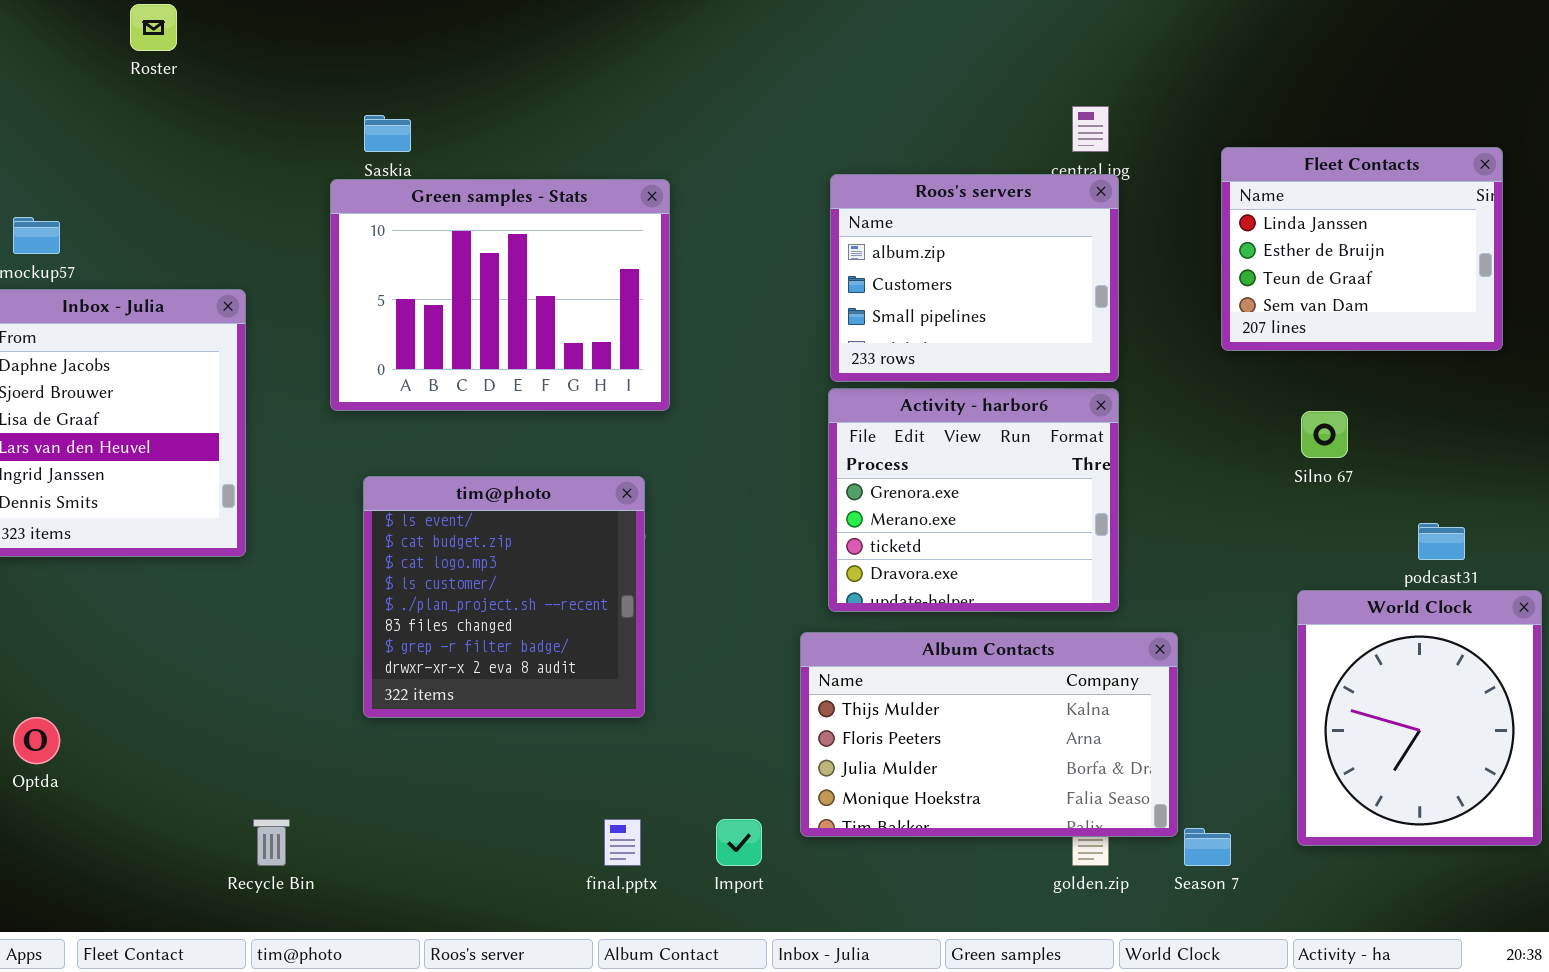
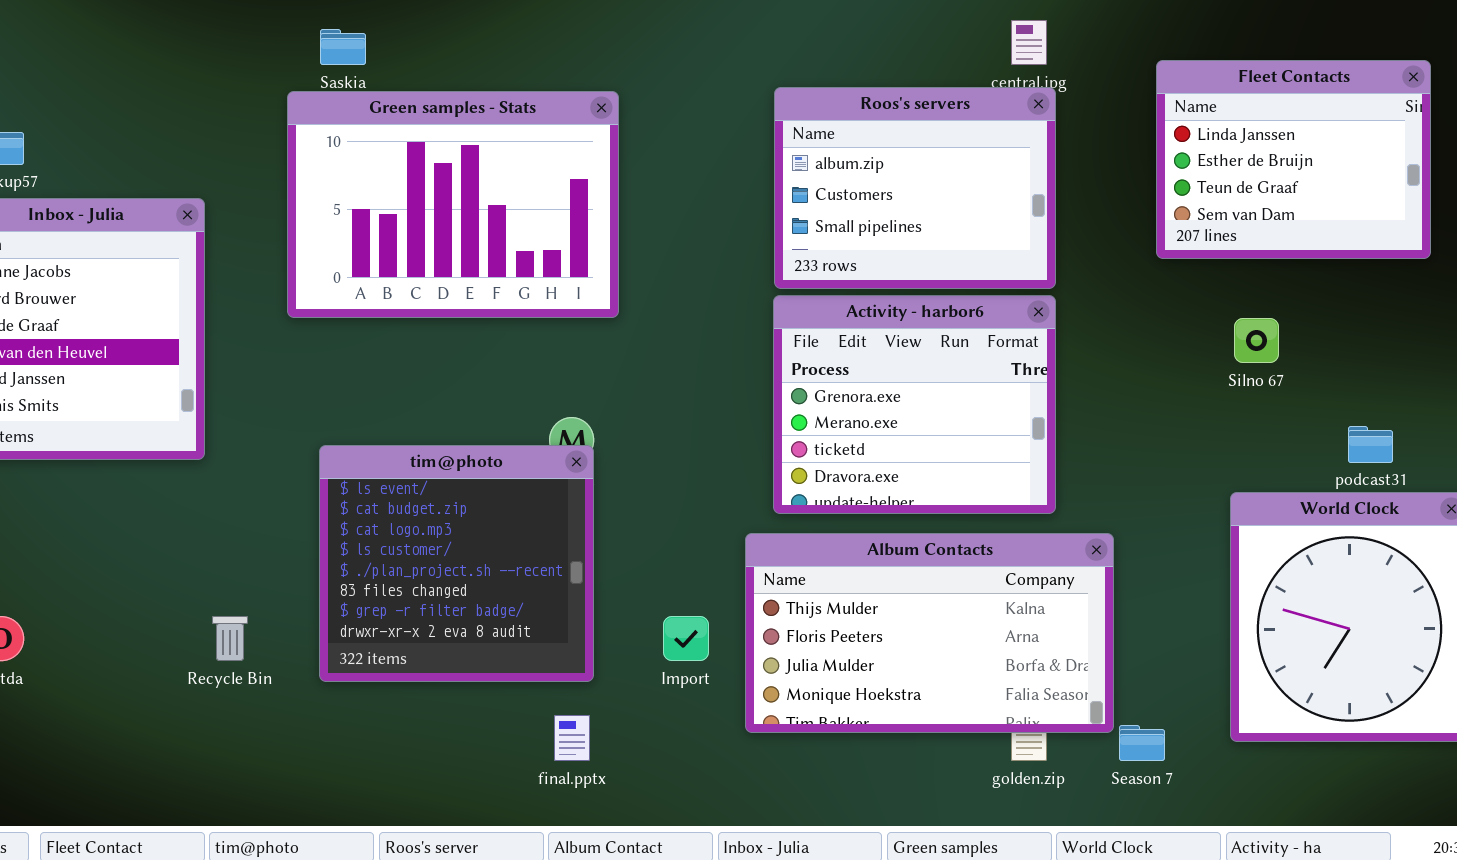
tim@photo: [363,476,645,718] -> [319,445,594,682], moved
Recycle Bin: [253,819,290,866] -> [212,616,248,661], moved
Import: [716,819,762,866] -> [663,616,709,661], moved

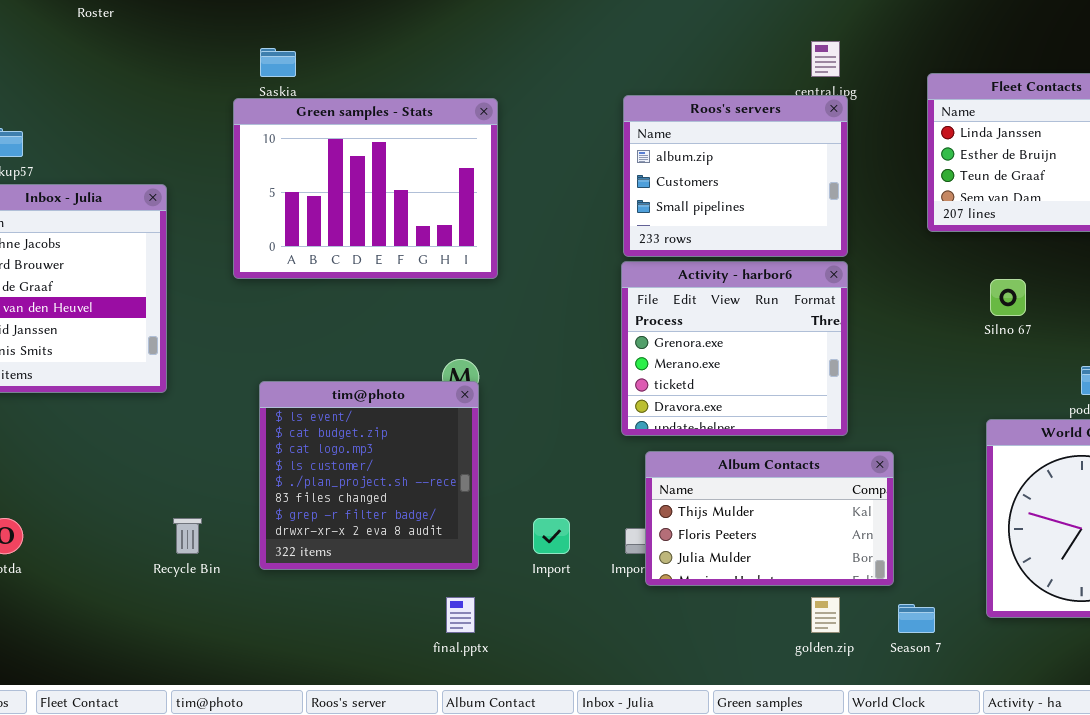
Album Contacts: [745,533,1114,733] -> [645,451,894,586], resized

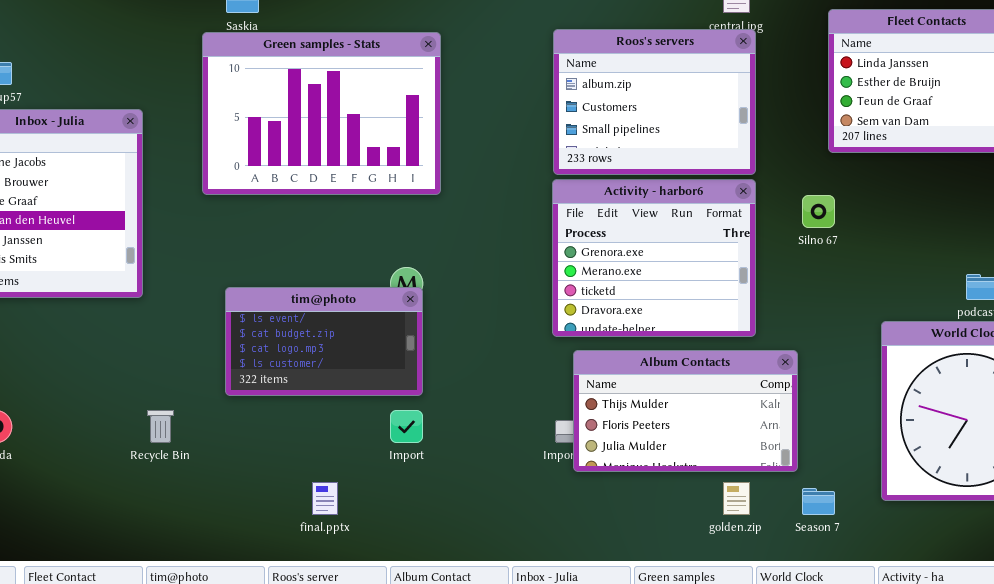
Silno 67: [990,279,1026,316] -> [802,195,835,228], moved
tim@photo: [259,381,479,570] -> [225,287,423,396], resized
Import: [533,518,570,554] -> [390,410,423,443], moved
final.pptx: [446,597,475,633] -> [312,482,338,515], moved

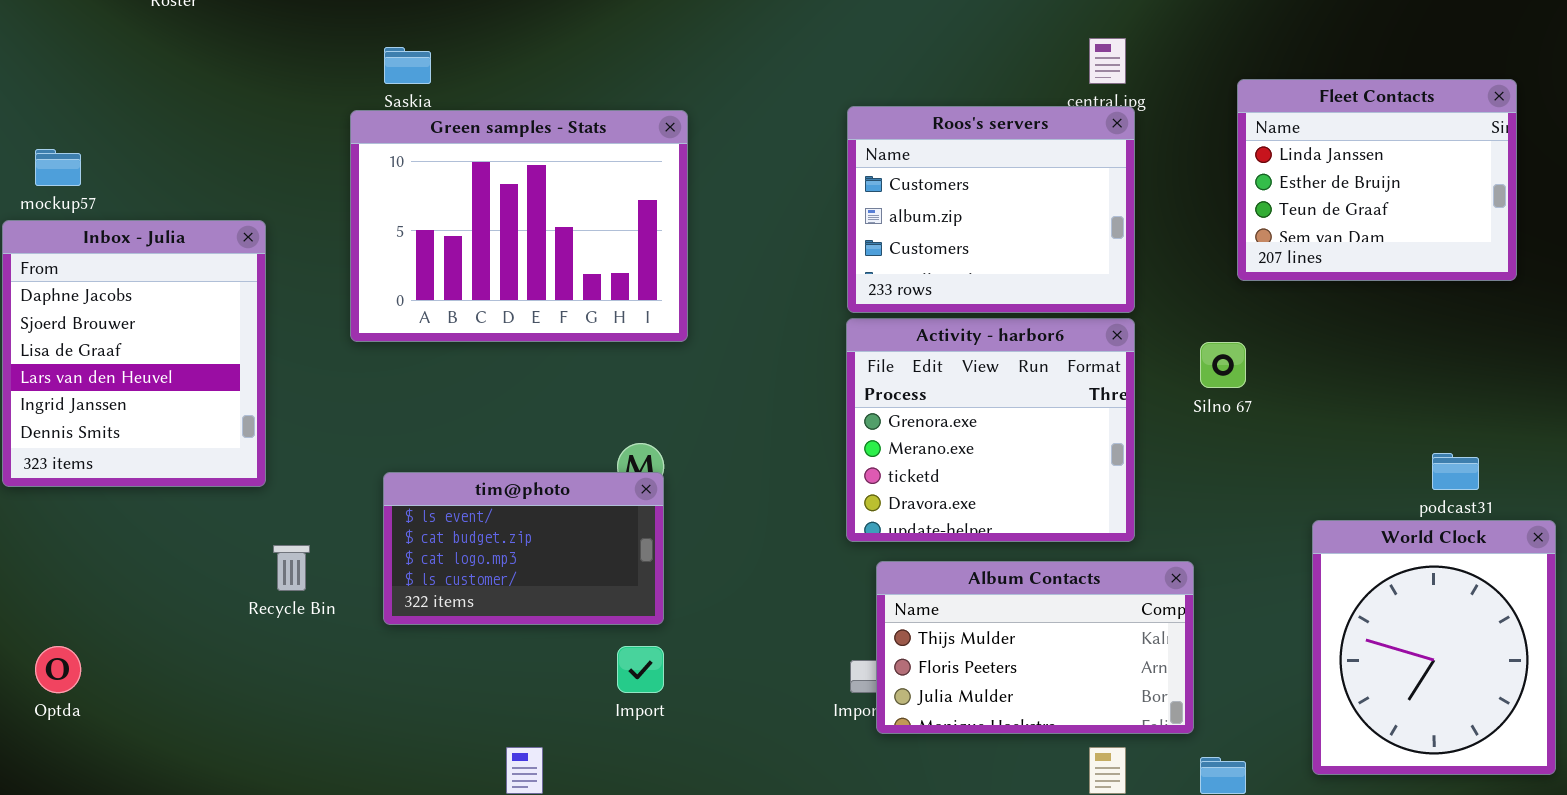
Roos's servers: [553,29,756,175] -> [847,106,1135,313], scrolled up 1 row
Recycle Bin: [147,410,174,443] -> [273,545,310,591], moved

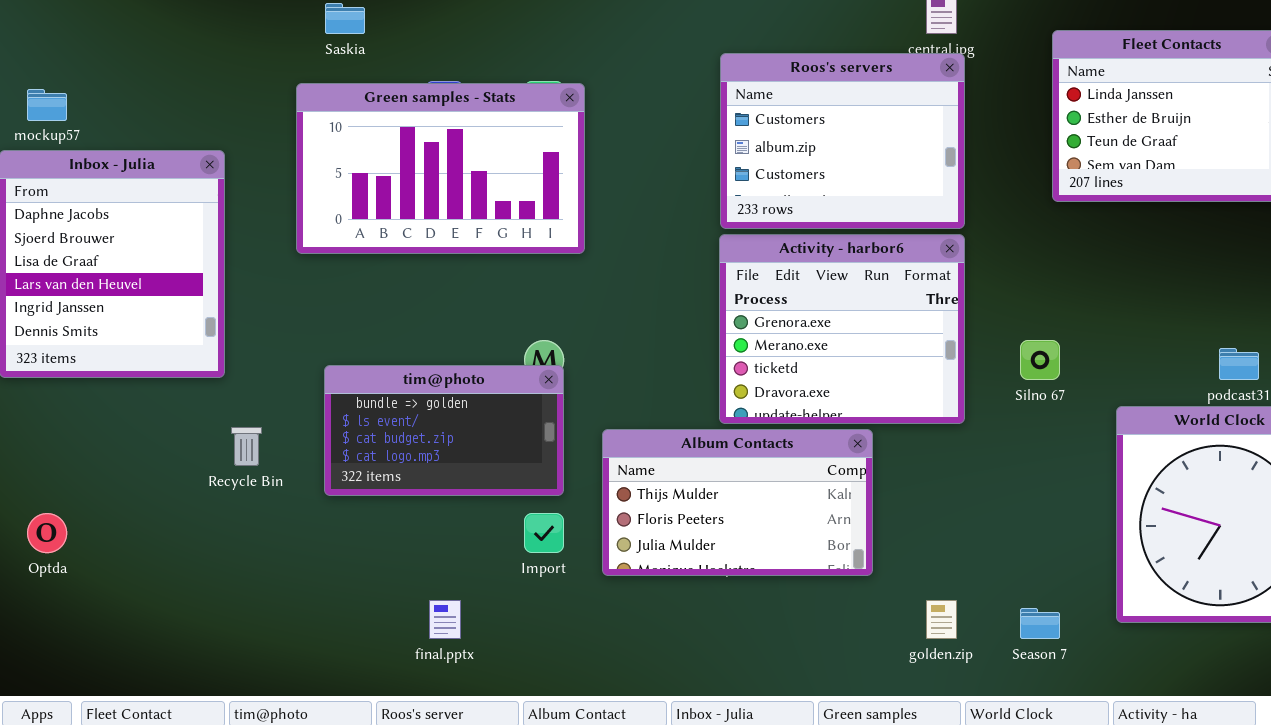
Green samples - Stats: [350,110,688,342] -> [296,83,585,254], resized
Silno 67: [1200,342,1246,388] -> [1020,340,1060,380], moved
tim@photo: [383,472,664,625] -> [324,365,564,496], scrolled up 1 row
Album Contacts: [876,561,1194,734] -> [602,429,873,576], moved

